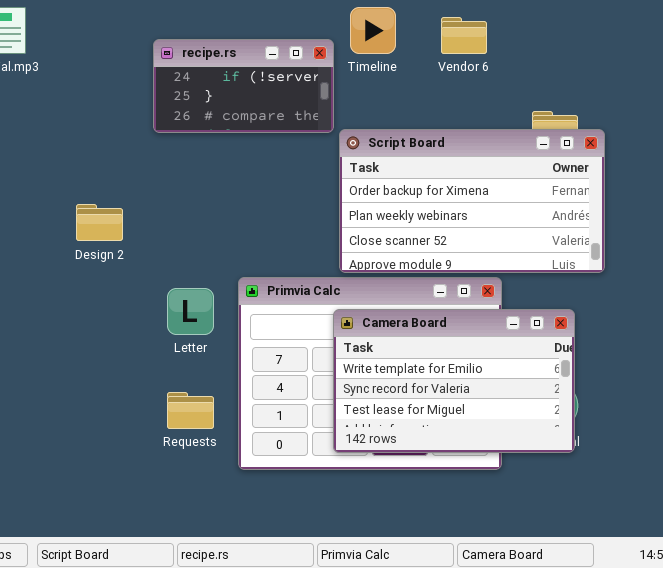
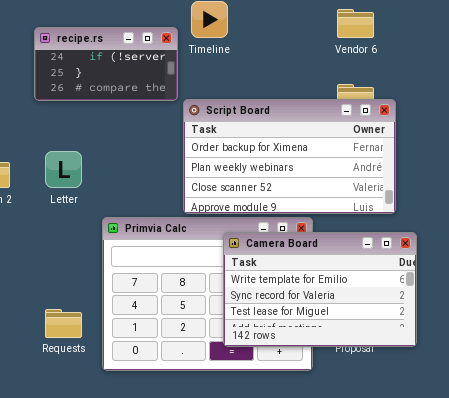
Vendor 6: [441,17,487,54] -> [337,9,374,38], moved
Letter: [167,288,214,335] -> [45,151,82,188], moved
Camera Board: [333,309,575,453] -> [223,232,417,347], moved

